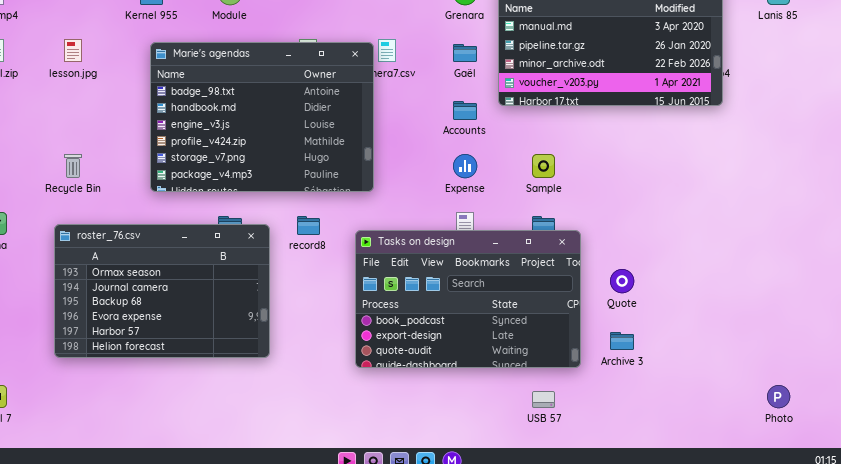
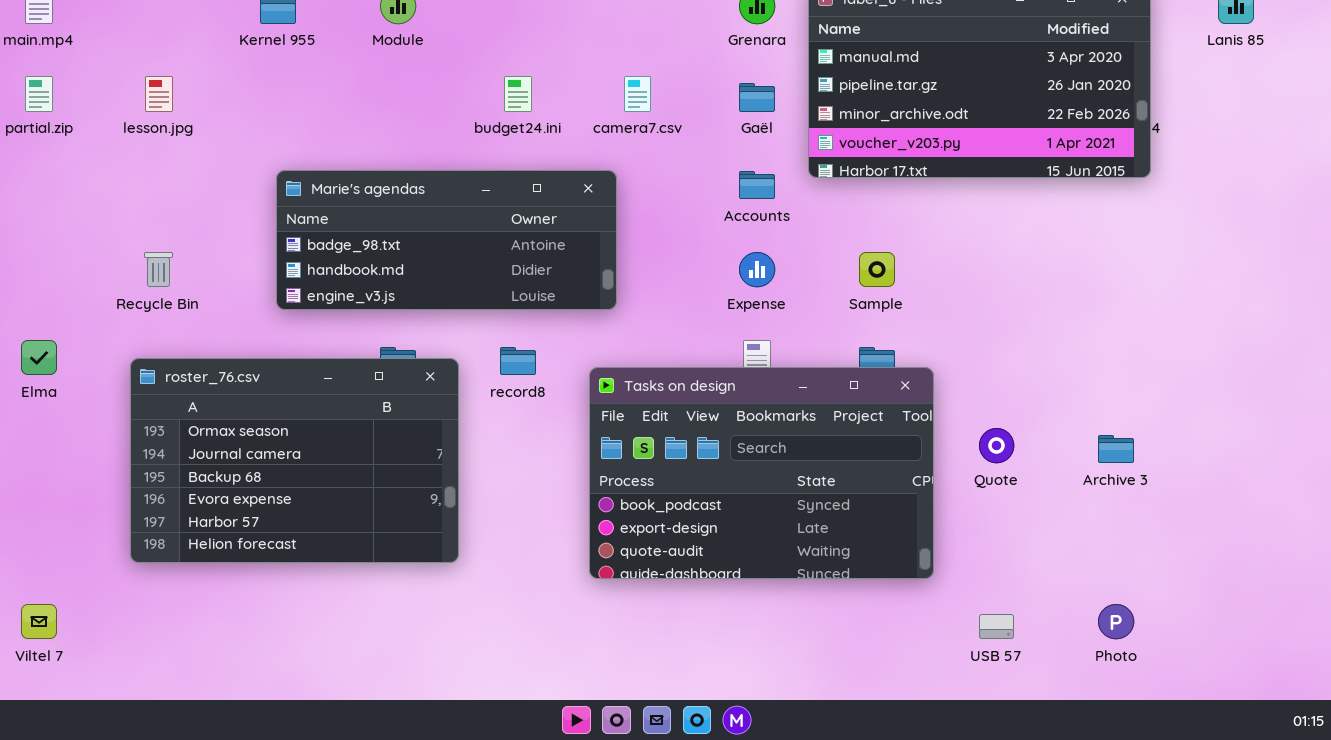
Marie's agendas: [150,42,374,192] -> [276,170,617,310], resized
Archive 3: [610,332,634,350] -> [1098,435,1134,463], moved
Photo: [767,385,790,408] -> [1098,604,1134,639], moved
USB 57: [532,391,555,408] -> [979,614,1014,639], moved

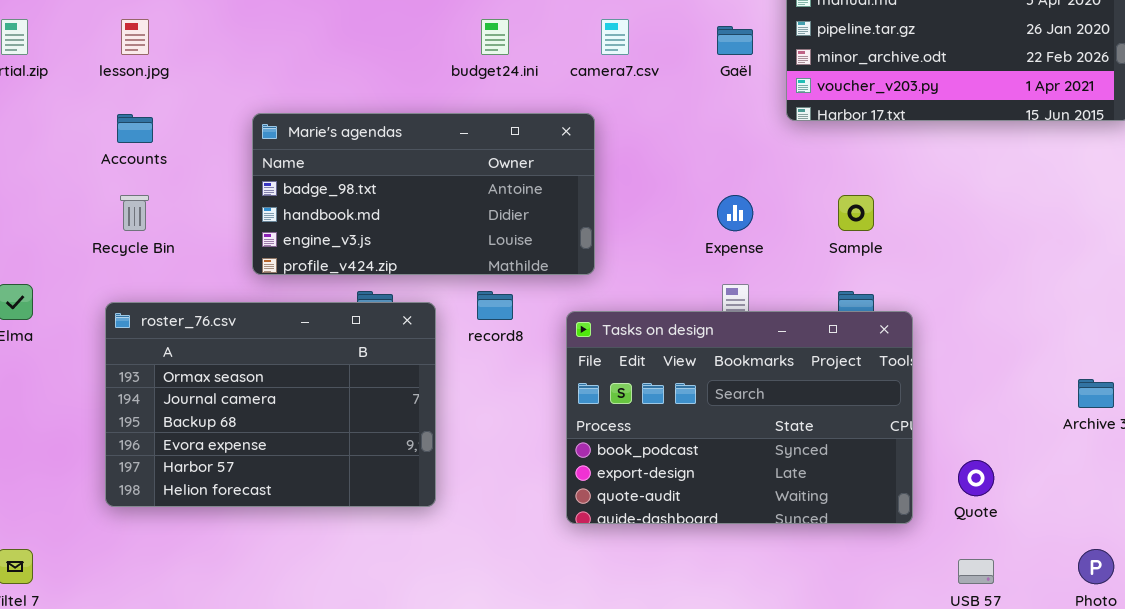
Marie's agendas: [276,170,617,310] -> [252,113,595,275], resized
Accounts: [739,171,775,199] -> [117,114,153,143], moved
Quote: [979,428,1014,463] -> [958,460,994,496], moved

